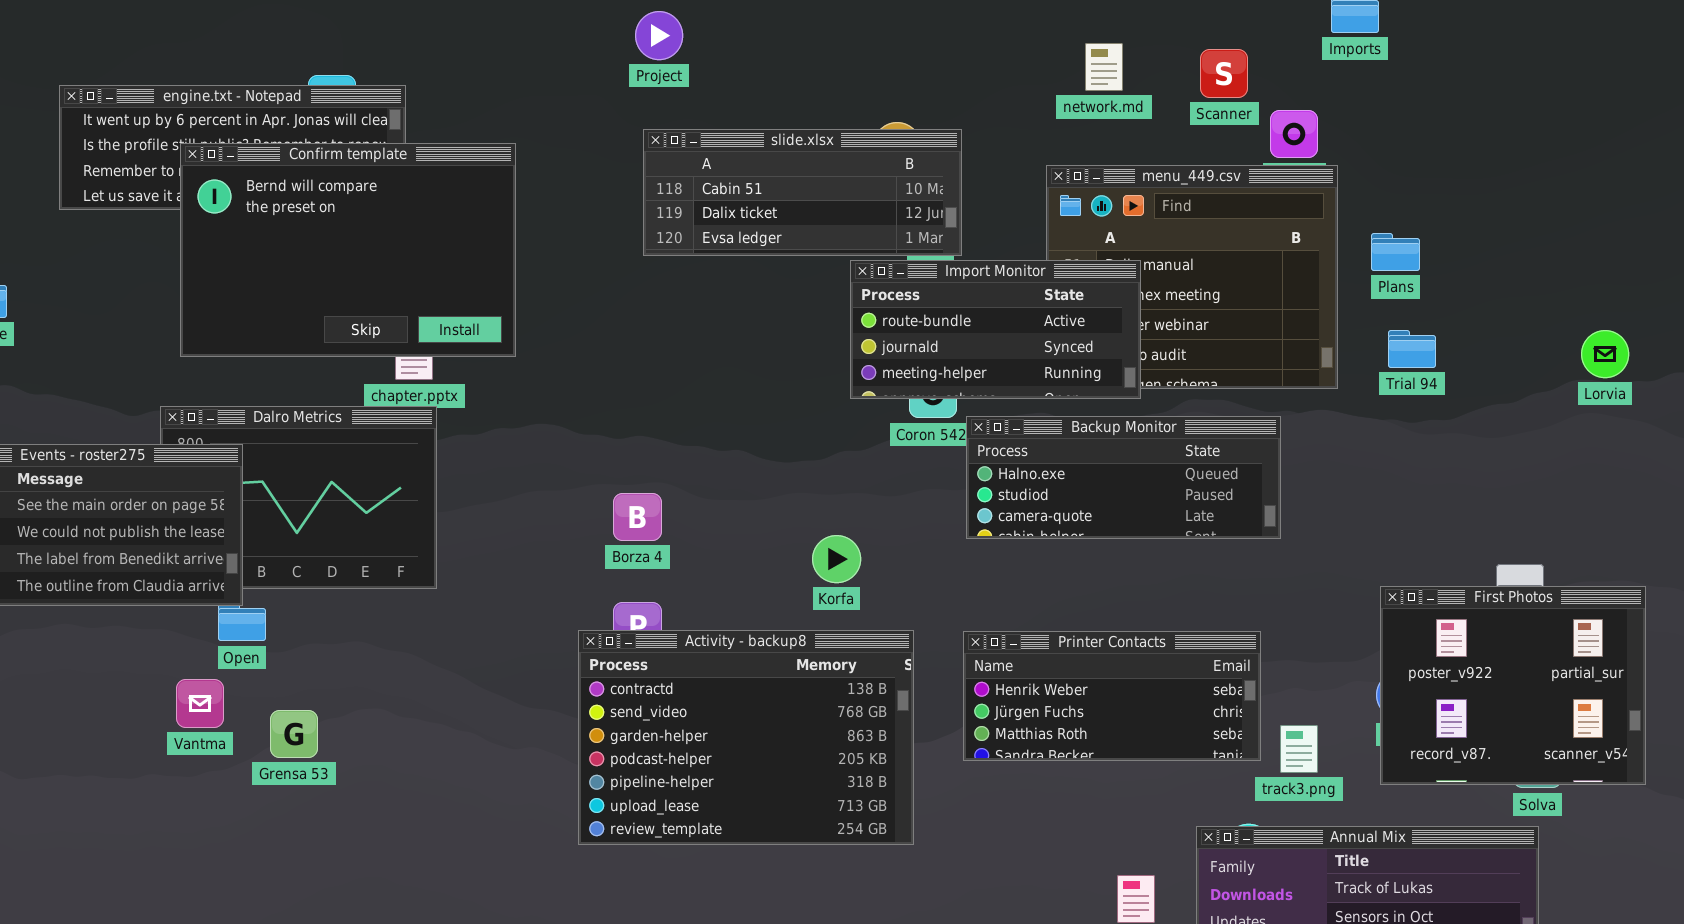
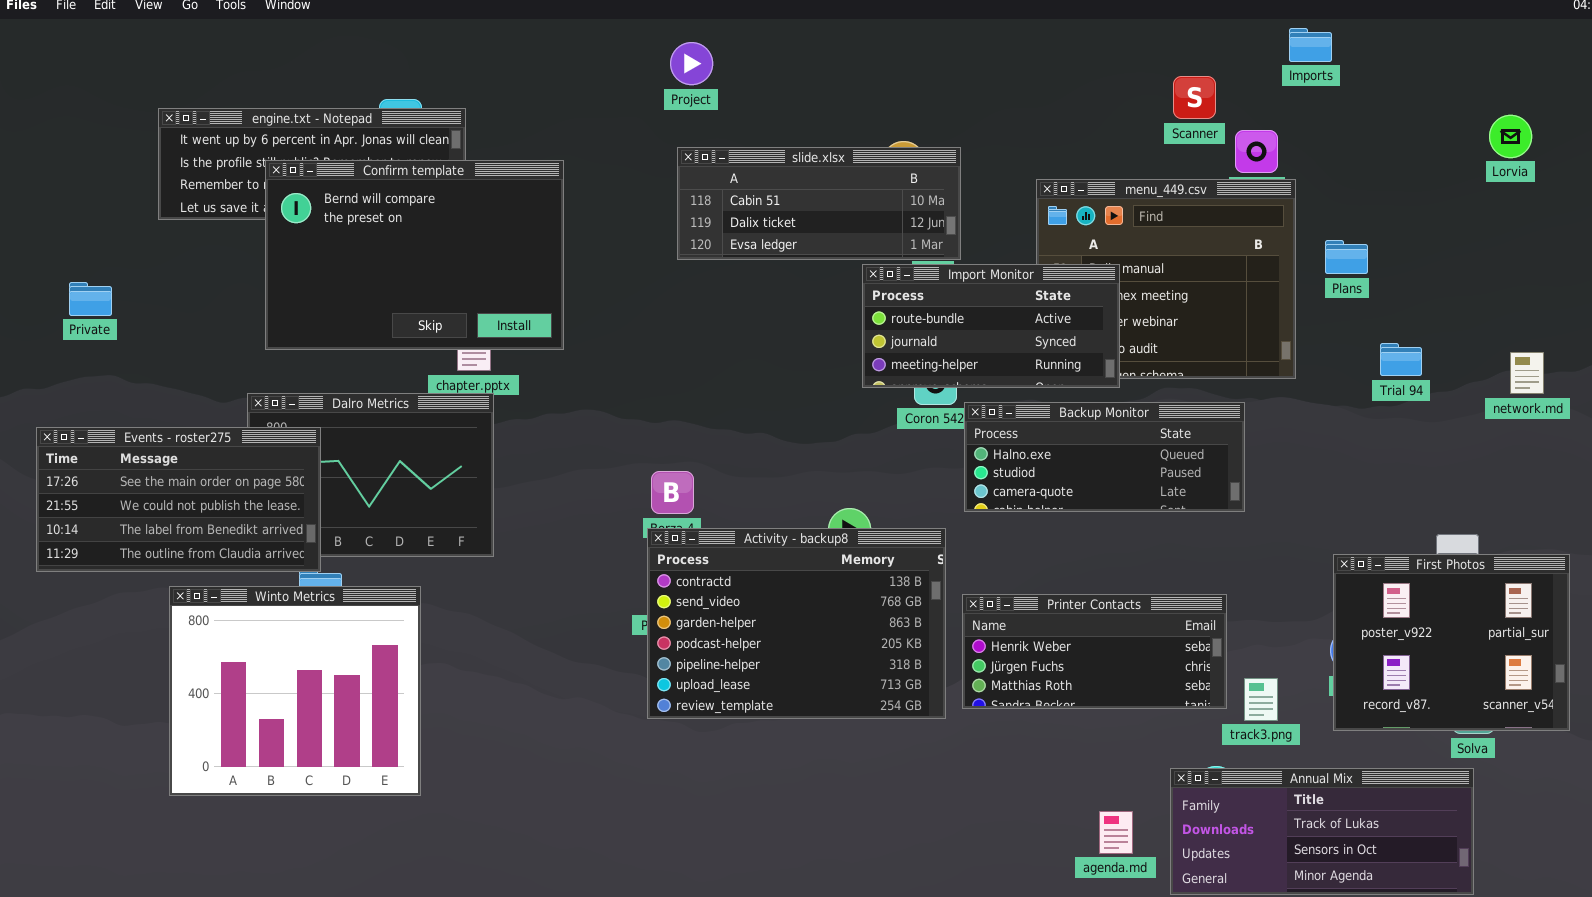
network.md: [1085,43,1123,91] -> [1510,352,1544,394], moved
Trial 94: [1388,330,1436,368] -> [1380,343,1422,376], moved
Lorvia: [1581,330,1629,378] -> [1489,115,1532,158], moved
Winto Metrics: none -> [169,586,421,796], opened
Activity - backup8: [578,630,914,845] -> [647,528,946,719], moved

